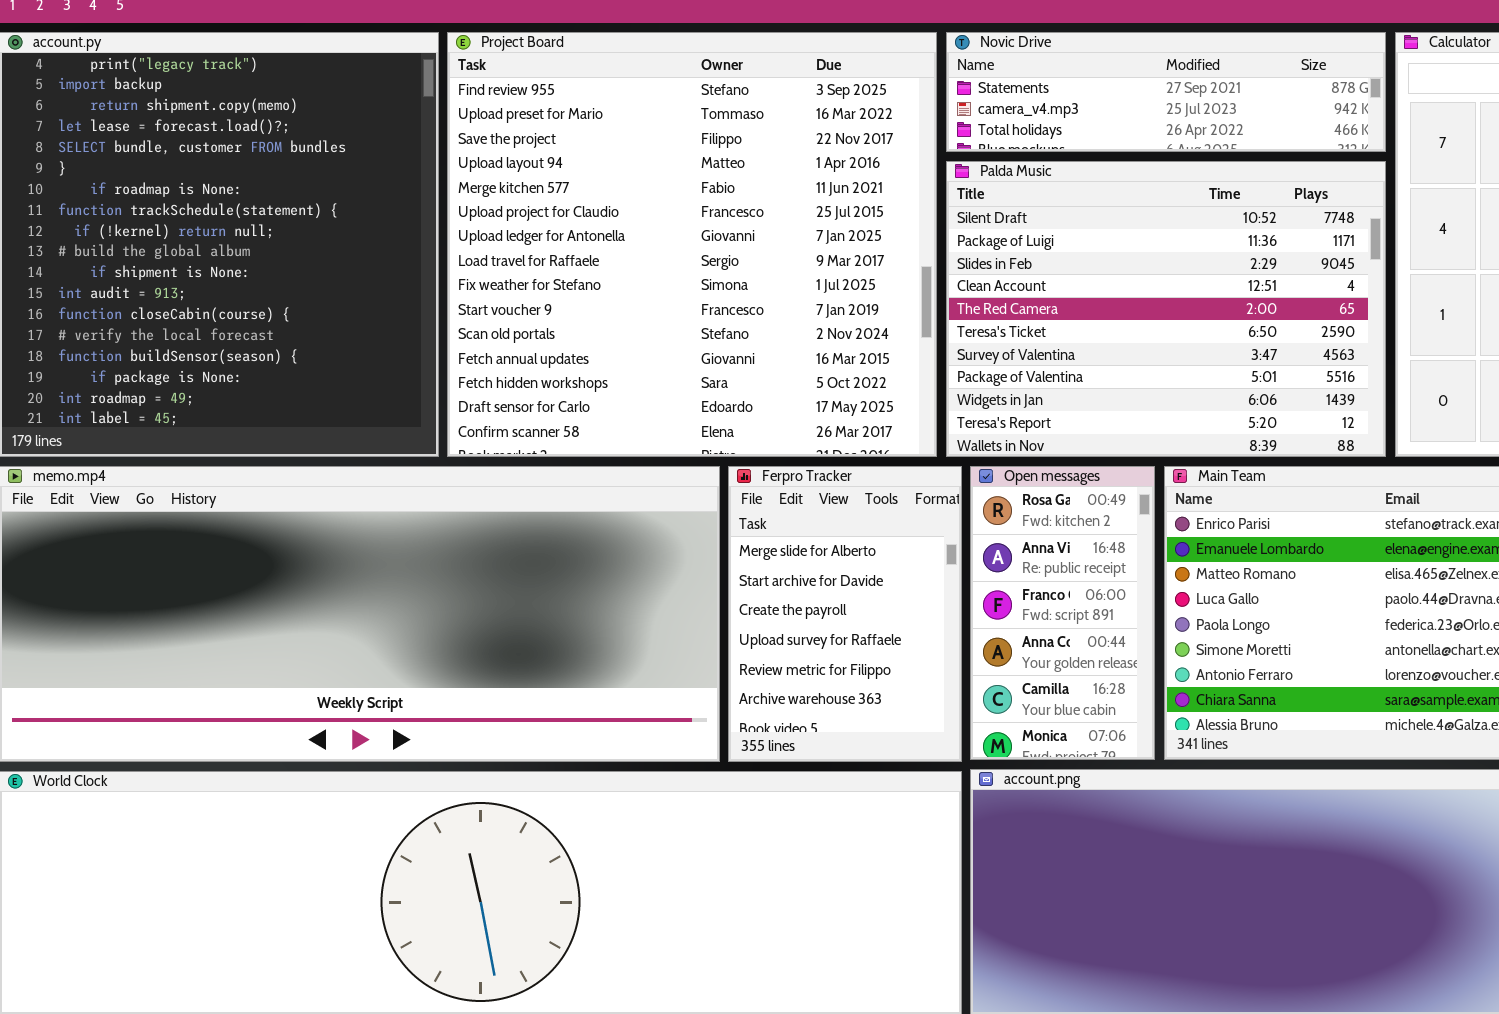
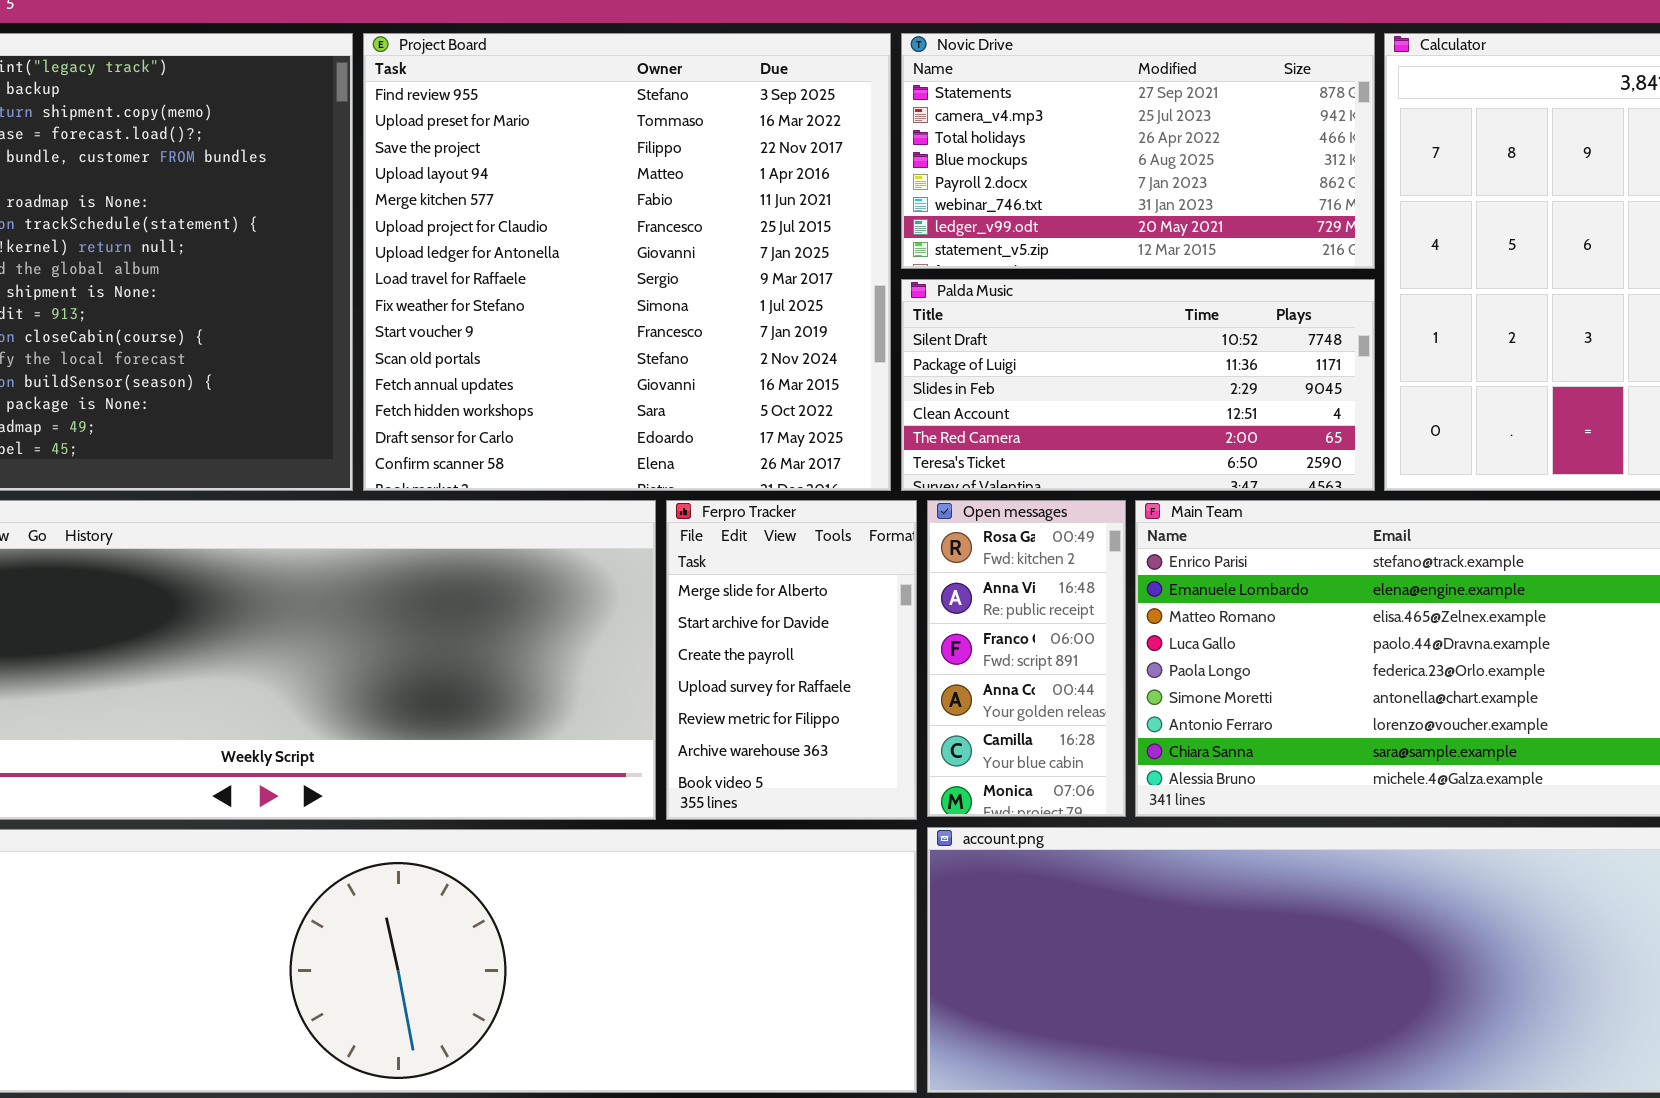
Novic Drive: [946,32,1386,152] -> [901,33,1375,269], resized
Palda Music: [946,161,1386,457] -> [901,279,1375,491], resized

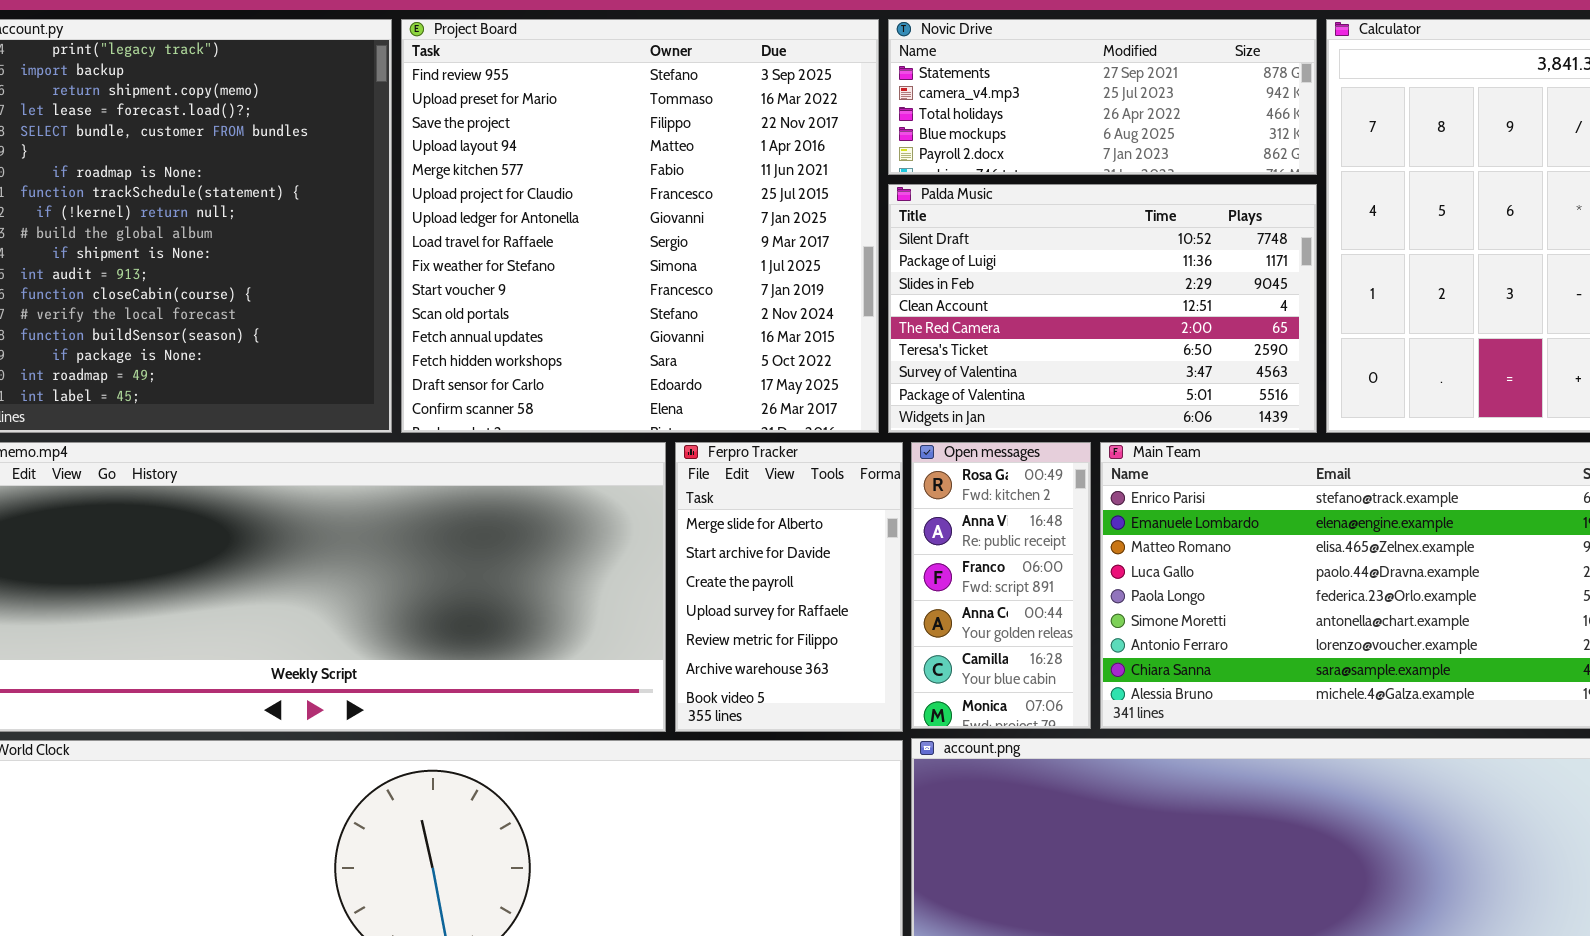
Novic Drive: [901,33,1375,269] -> [888,19,1317,175], resized
Palda Music: [901,279,1375,491] -> [888,184,1317,433], resized

